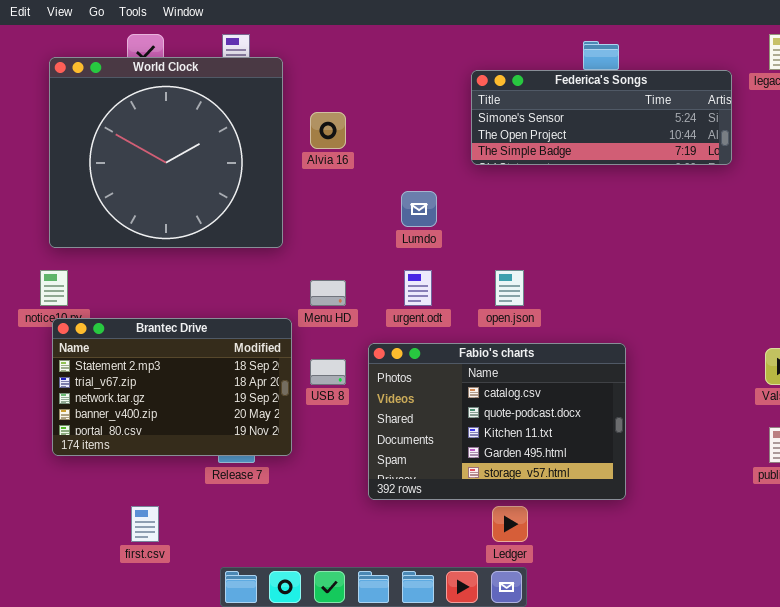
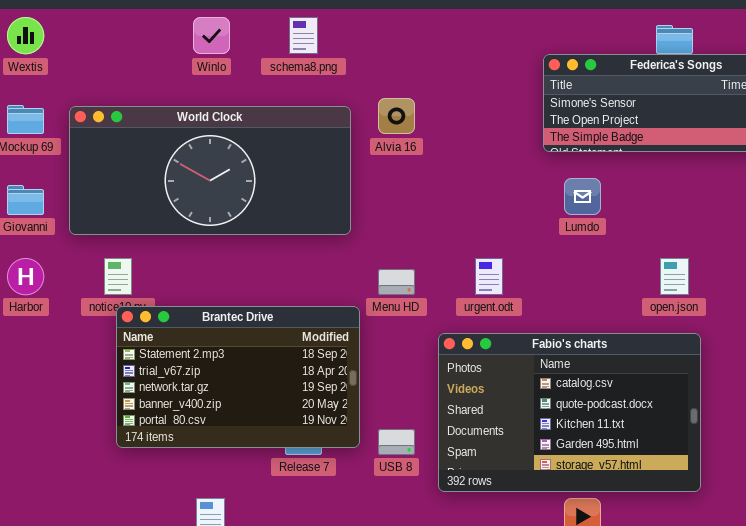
World Clock: [49,57,283,248] -> [69,106,351,235], resized
Lumdo: [401,191,437,227] -> [564,178,601,215], moved
open.json: [495,270,524,306] -> [660,258,689,295], moved
USB 8: [310,359,346,385] -> [378,429,415,455], moved

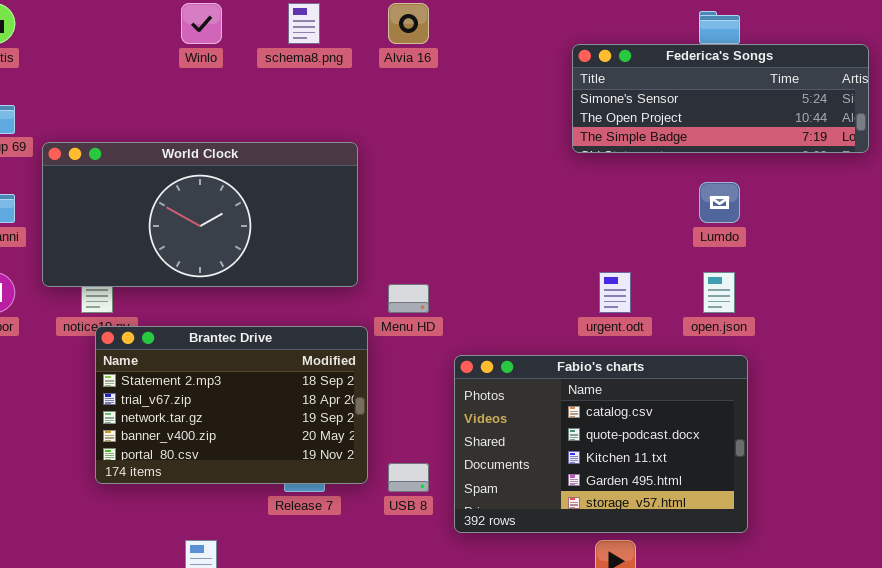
Alvia 16: [378,98,415,134] -> [388,3,429,44], moved
World Clock: [69,106,351,235] -> [42,142,358,287], moved
Lumdo: [564,178,601,215] -> [699,182,740,223], moved
urgent.odt: [475,258,503,295] -> [599,272,631,313], moved

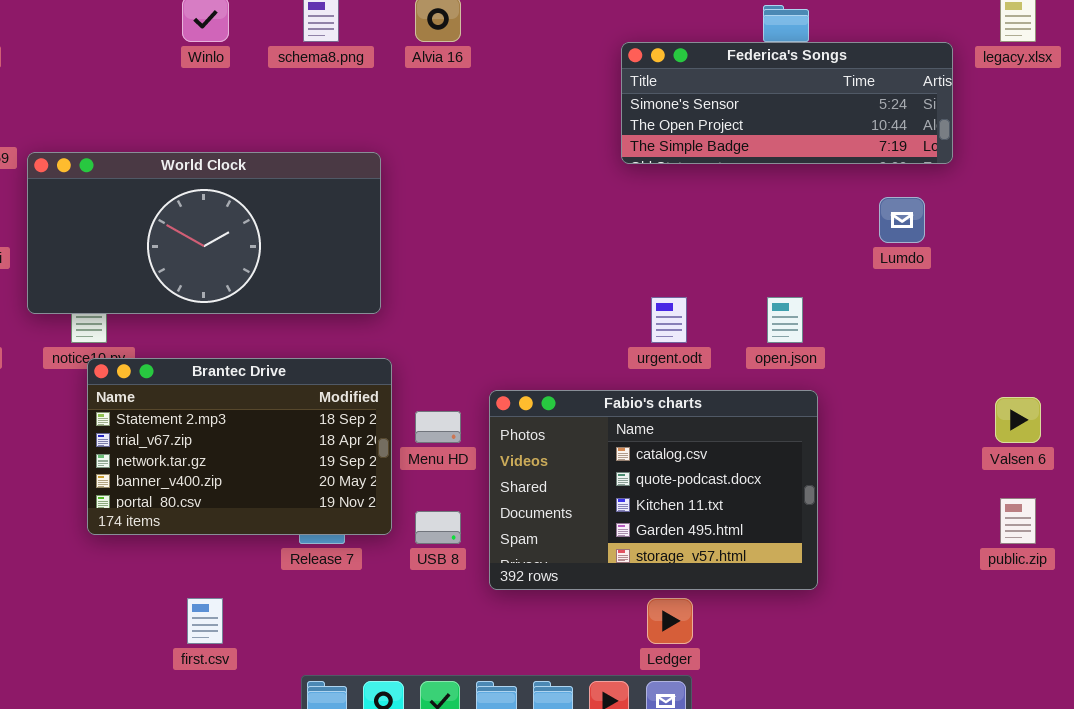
Lumdo: [699,182,740,223] -> [879,197,925,243], moved
Menu HD: [388,284,429,313] -> [415,411,461,443], moved

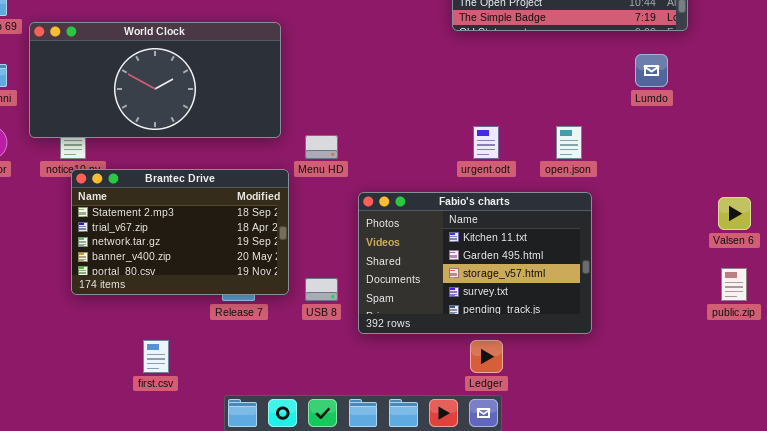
Fabio's charts: [489,390,818,590] -> [358,192,592,334], scrolled down 2 rows
Menu HD: [415,411,461,443] -> [305,135,338,159], moved

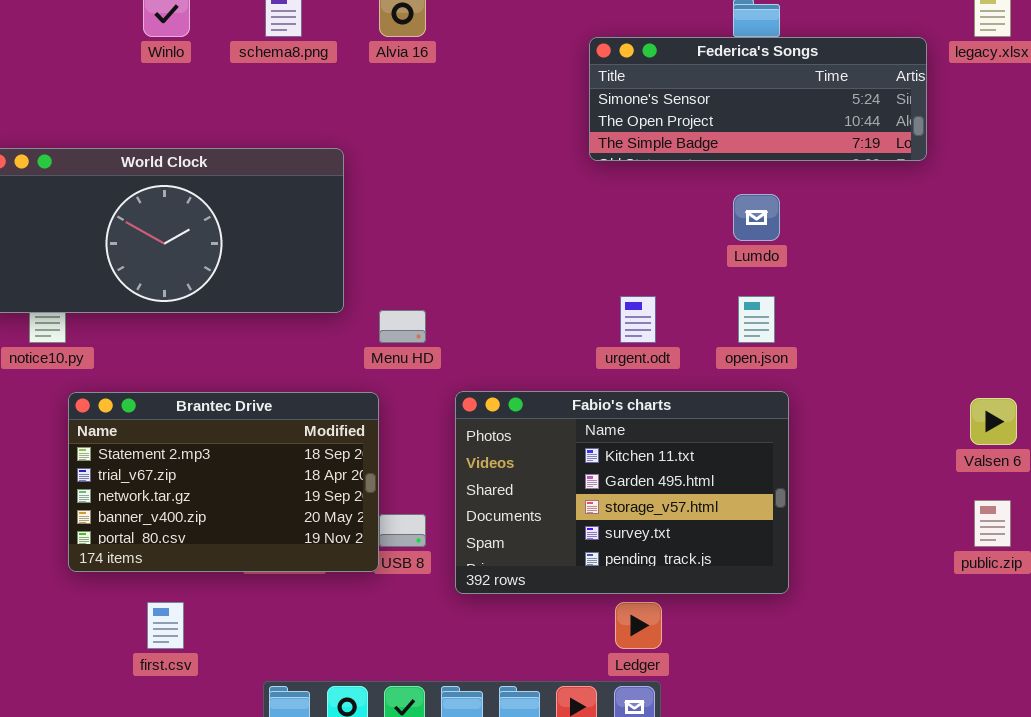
Lumdo: [635,54,668,87] -> [733,194,780,241], moved
Brantec Drive: [71,169,289,295] -> [68,392,379,572], moved

